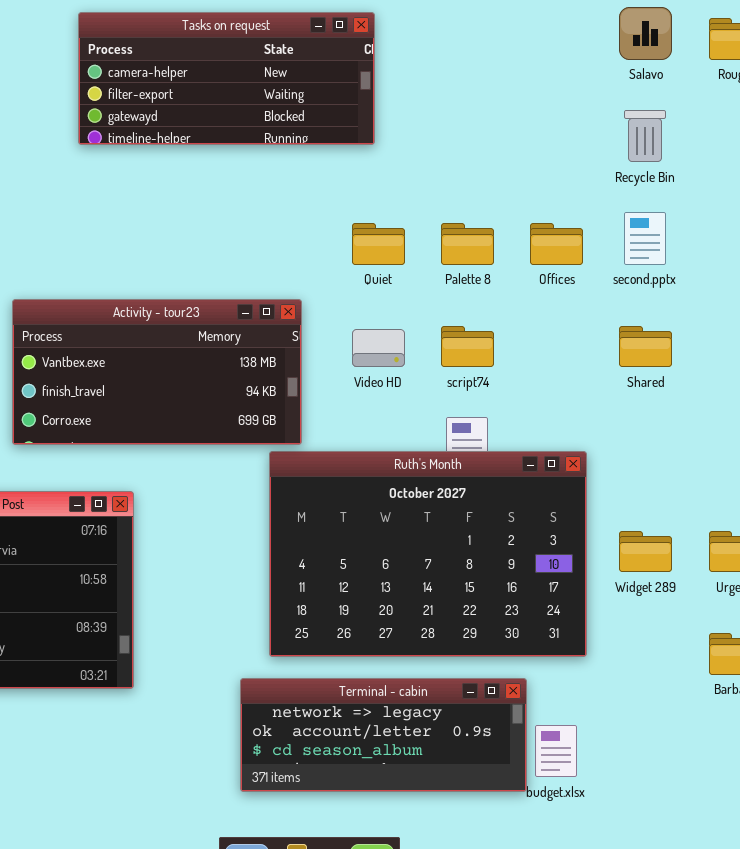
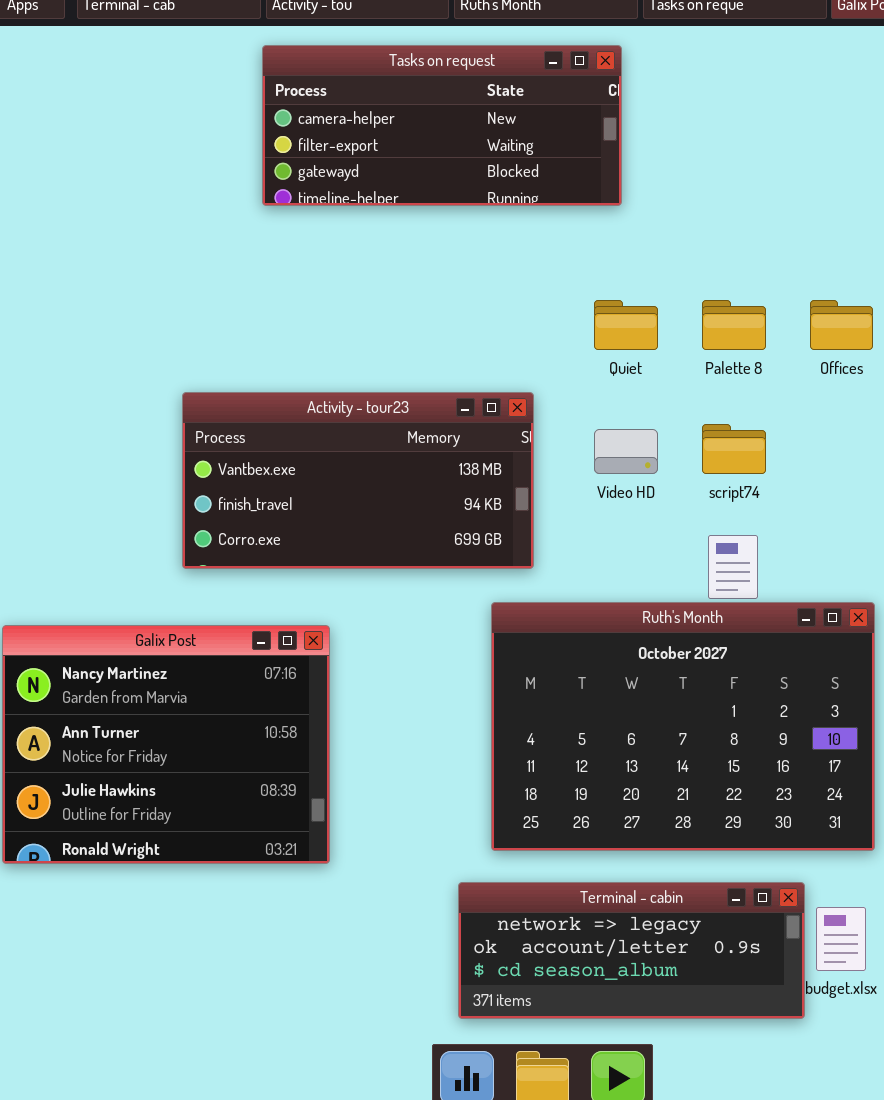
Ruth's Month: [269,451,587,657] -> [491,602,875,851], moved
Terminal - cabin: [240,678,527,792] -> [458,882,805,1019], moved

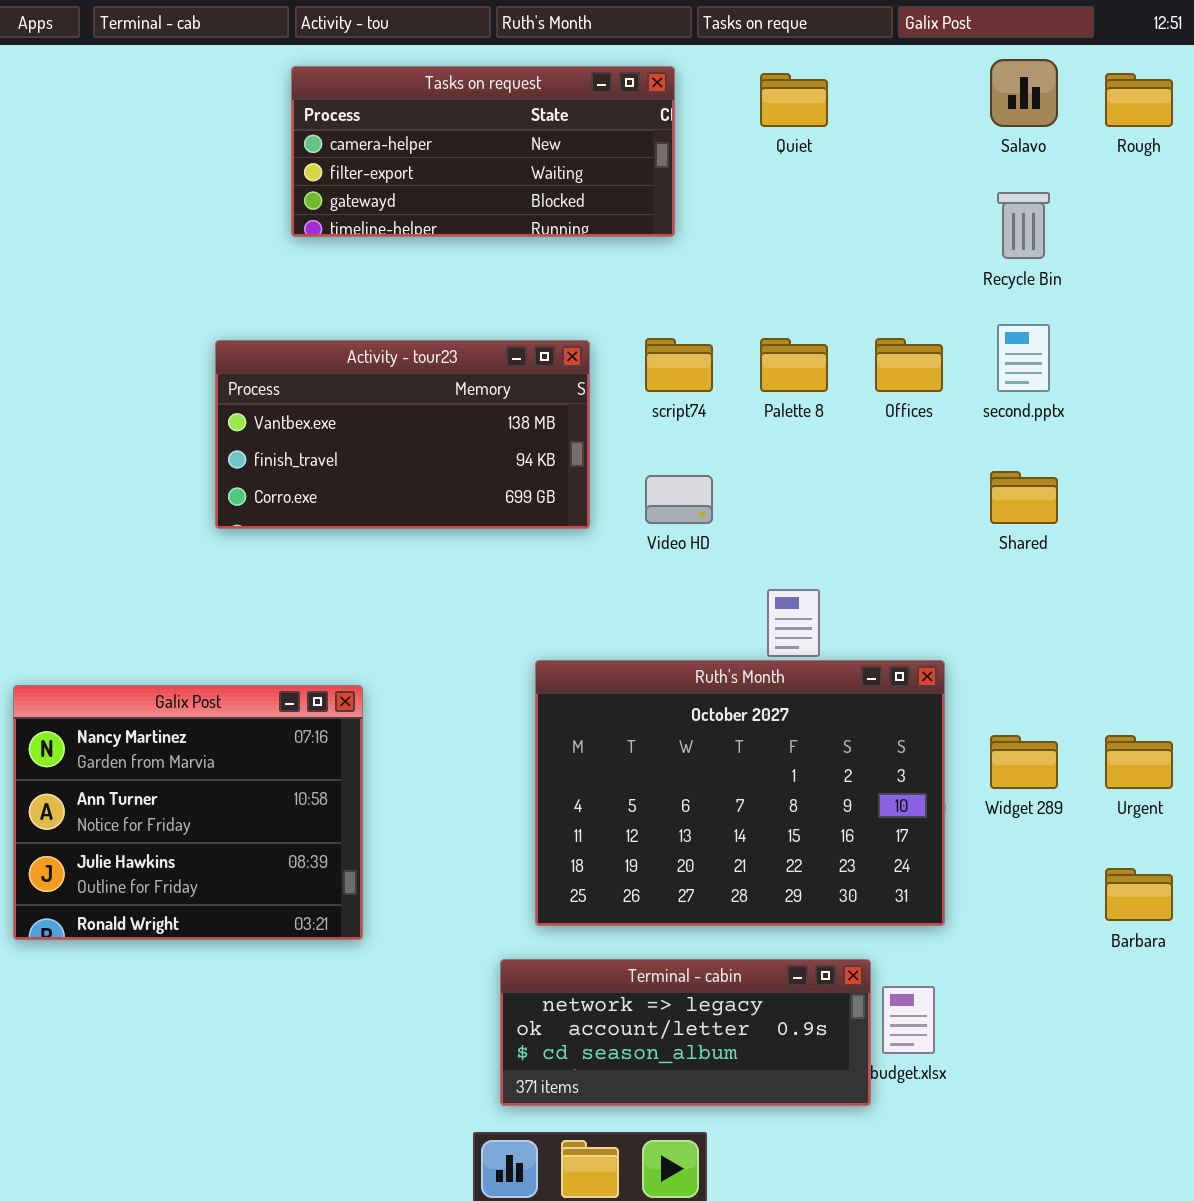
Quiet: [594,300,658,350] -> [760,73,828,127], moved
Activity - tour23: [182,392,534,569] -> [215,340,590,529], moved
script74: [702,424,766,474] -> [645,338,713,392], moved

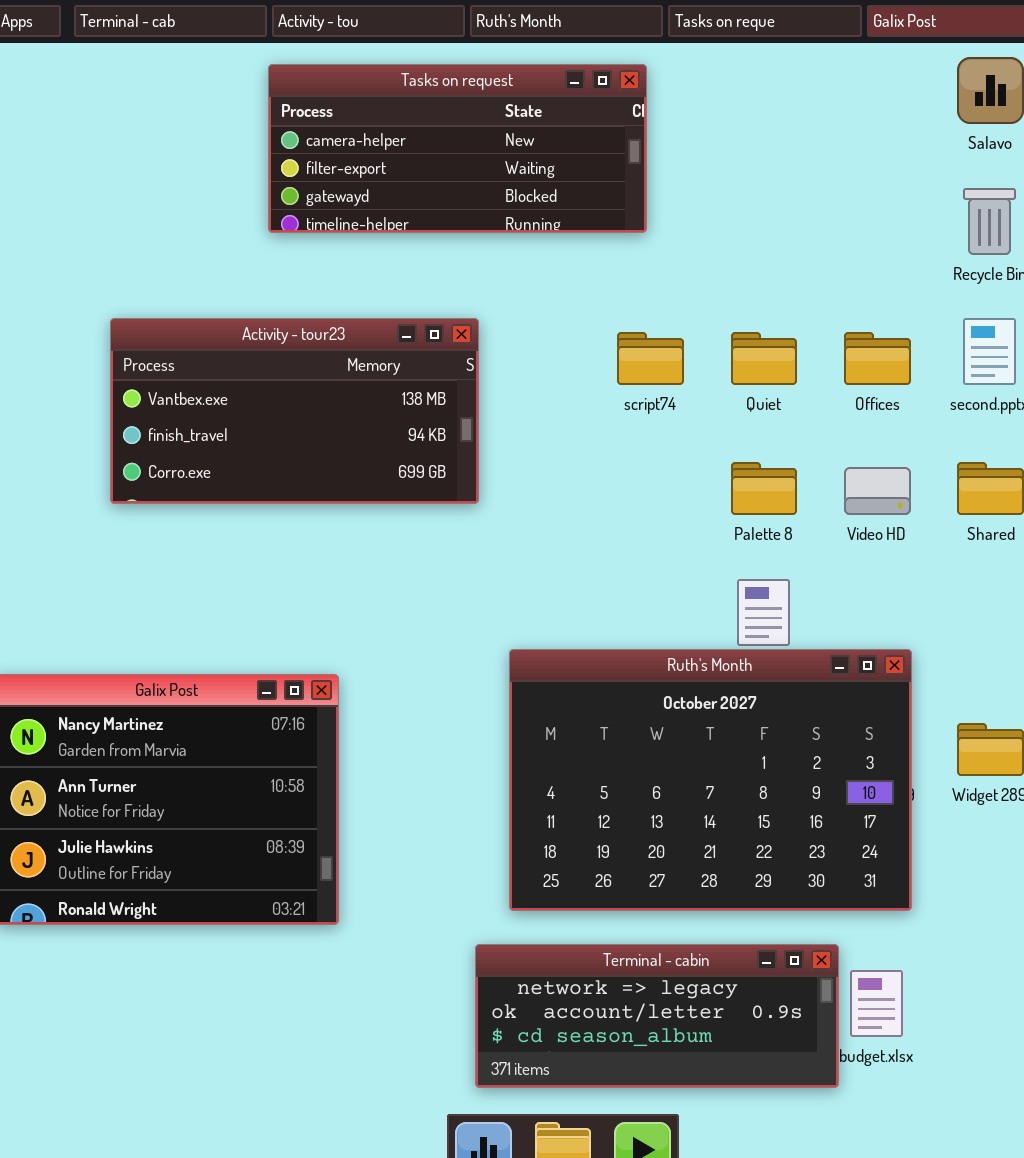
Quiet: [760,73,828,127] -> [731,332,797,385], moved
Palette 8: [760,338,828,392] -> [731,462,797,515], moved
Activity - tour23: [215,340,590,529] -> [110,318,479,504], moved
Video HD: [645,475,713,524] -> [844,467,911,515], moved

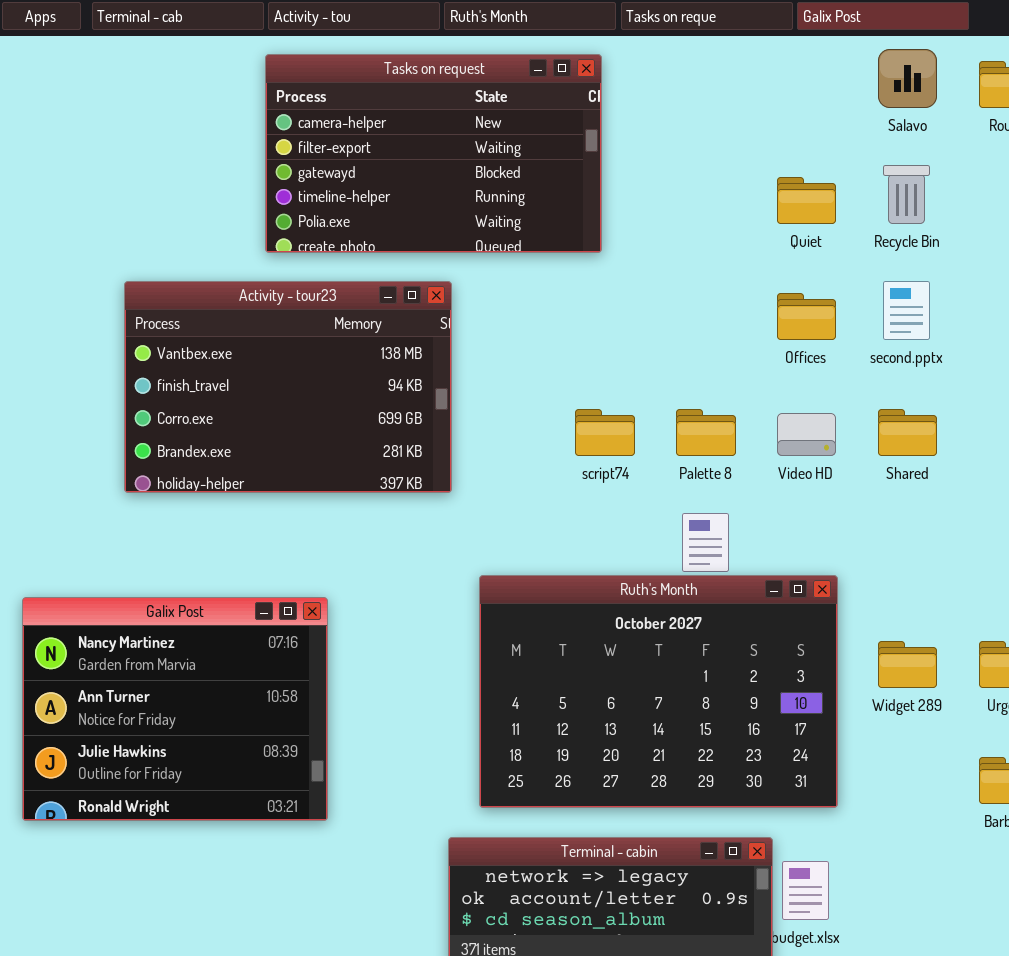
Tasks on request: [268,64,647,233] -> [265,54,602,253], resized
Activity - tour23: [110,318,479,504] -> [124,281,452,493], resized
script74: [617,332,684,385] -> [575,409,635,456], moved
Quiet: [731,332,797,385] -> [777,177,836,224], moved

